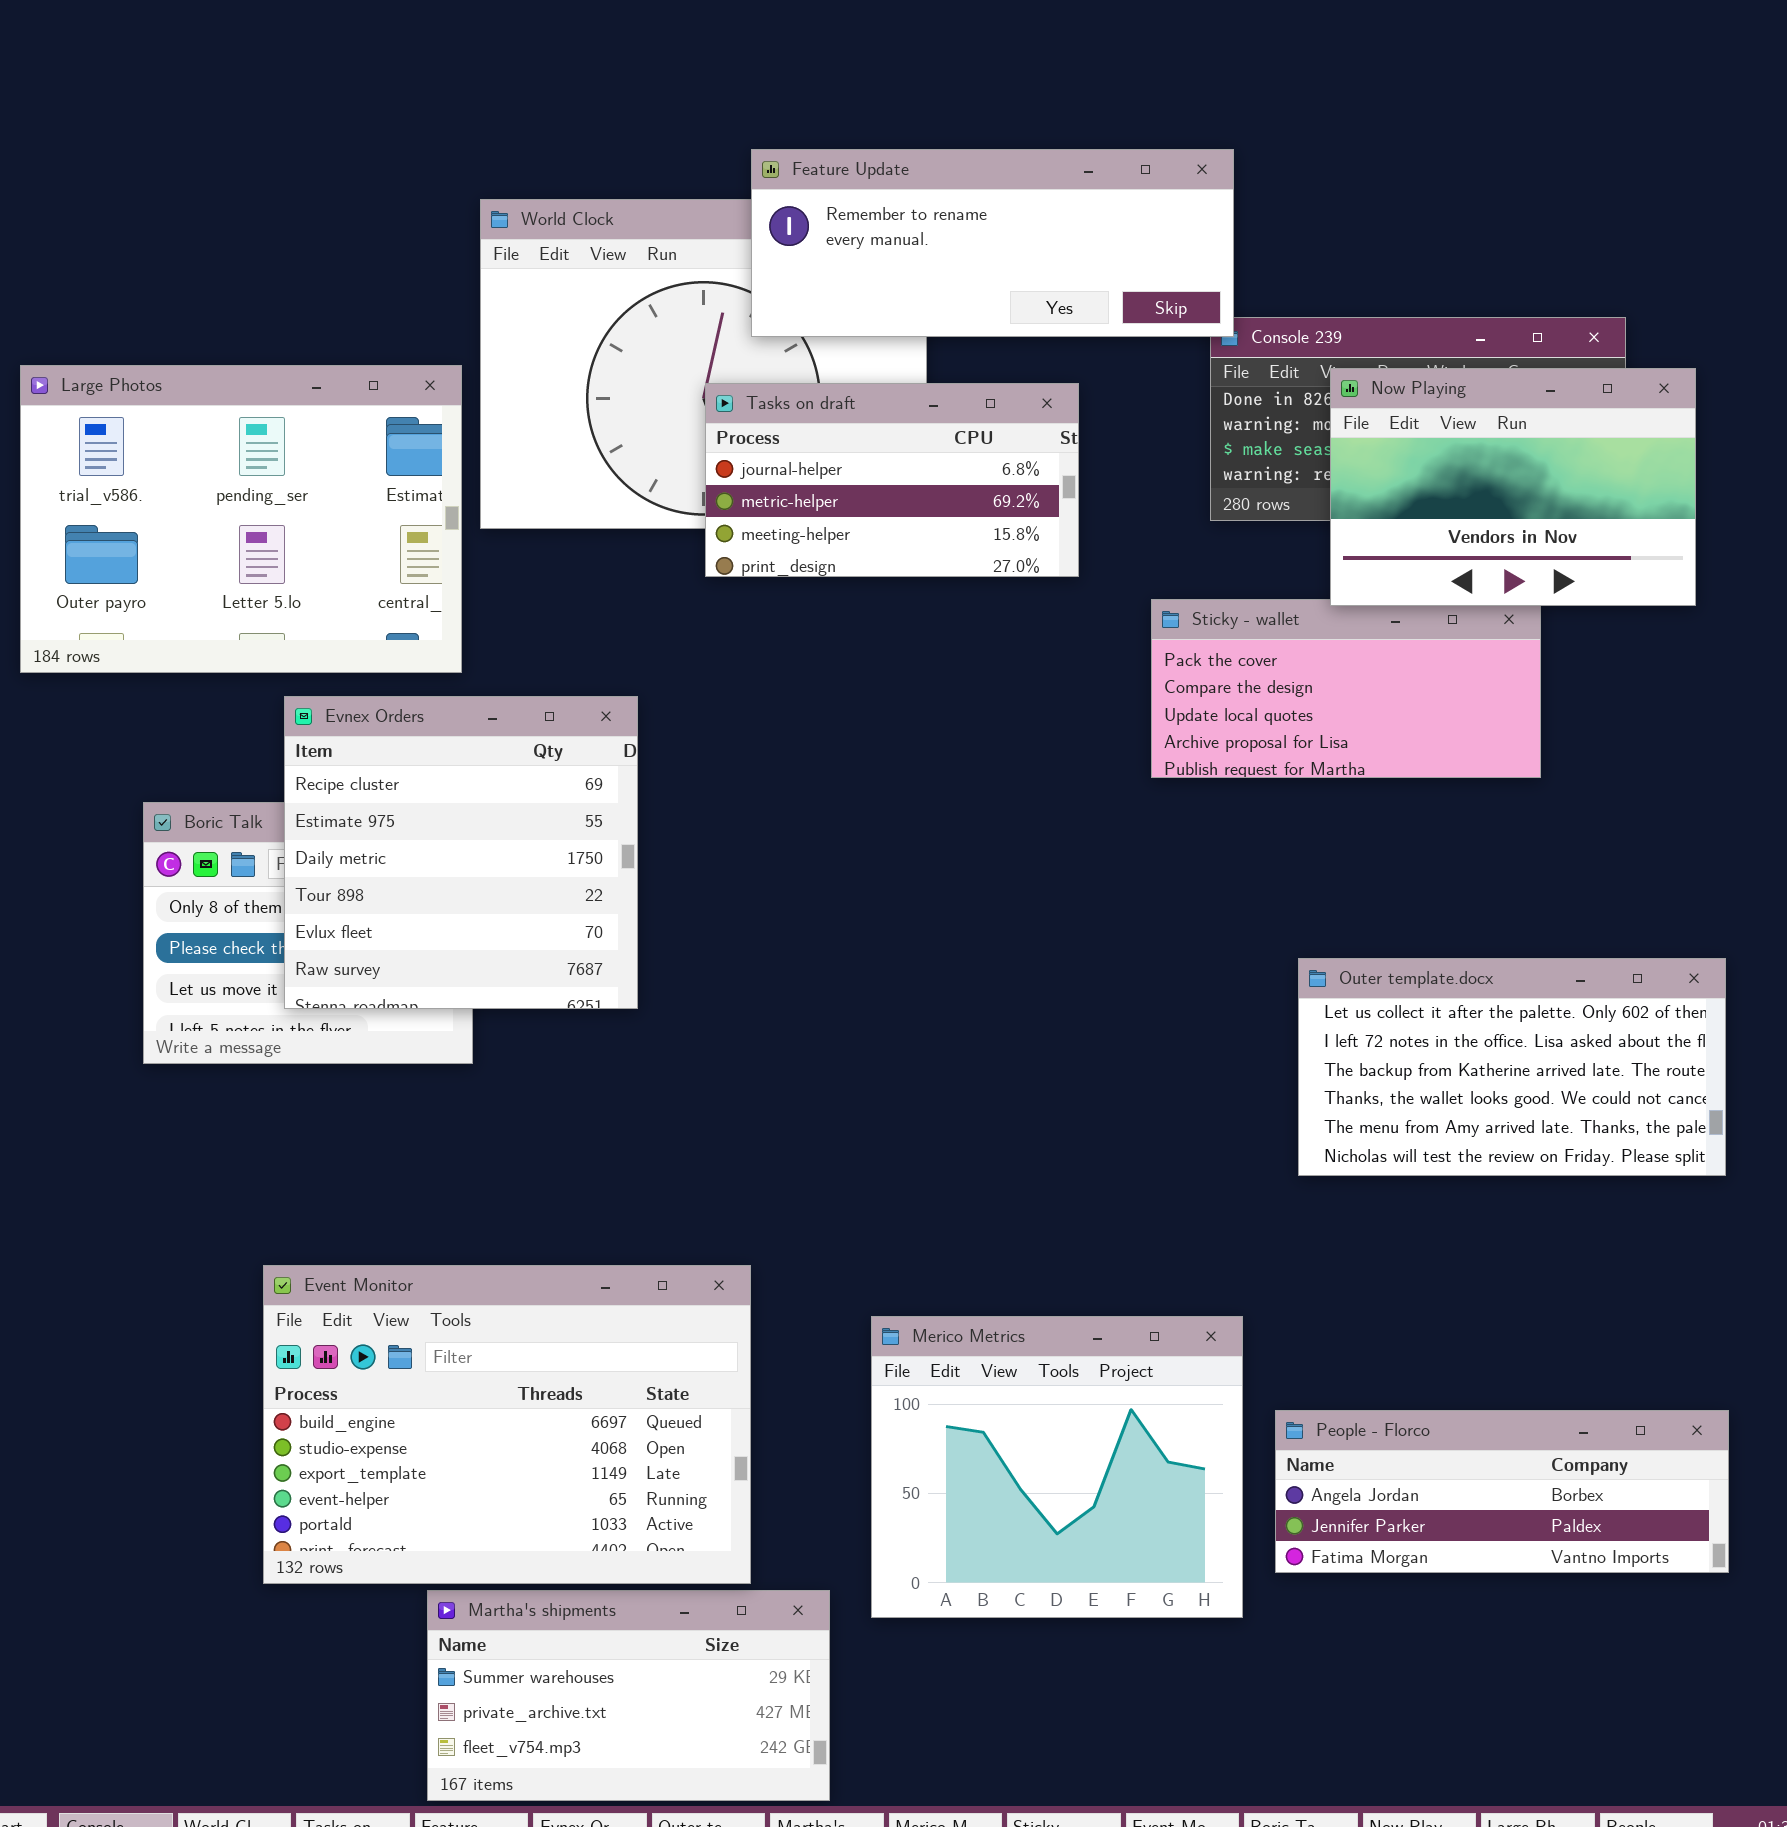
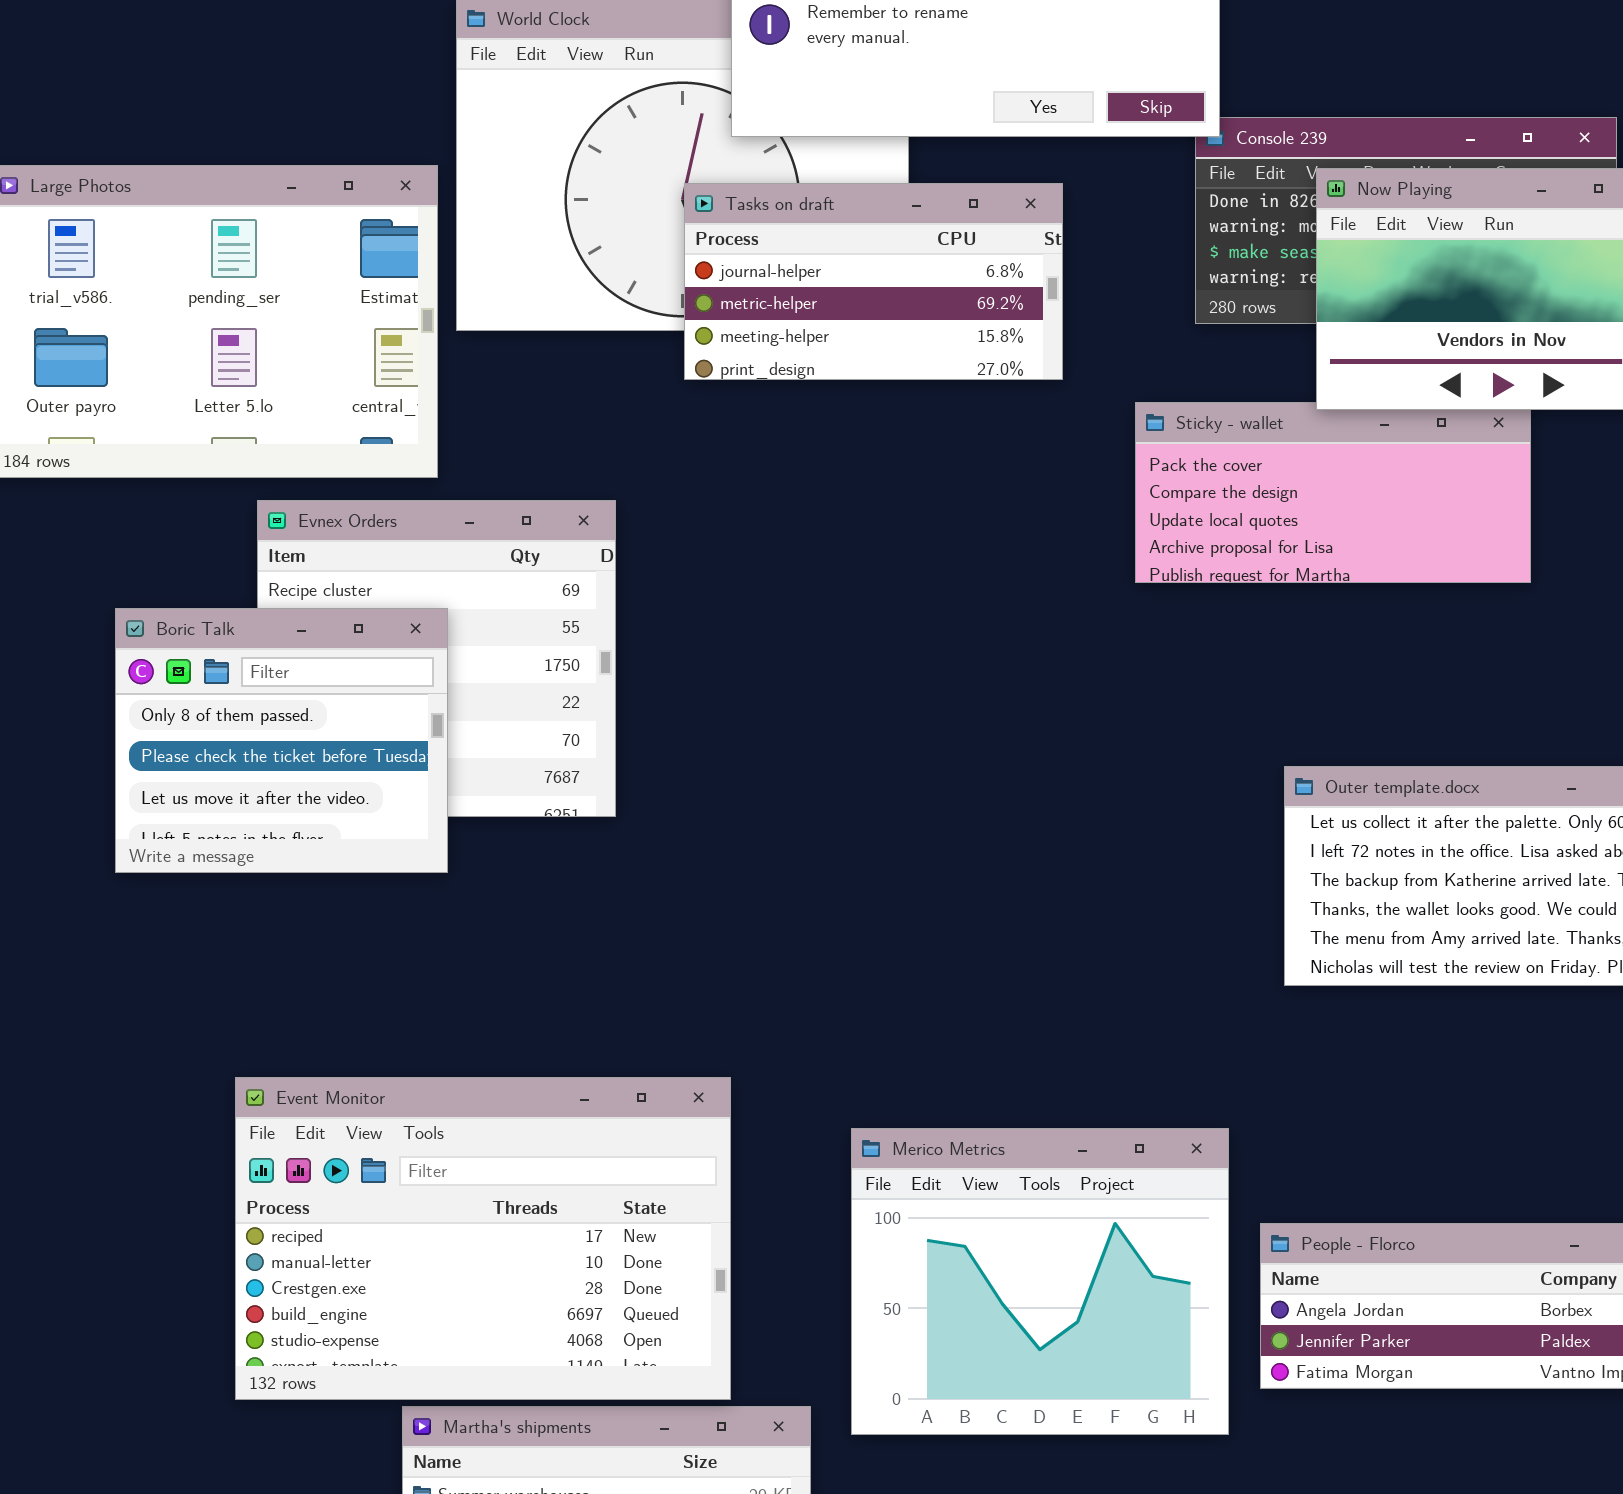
Boric Talk: [143,802,473,1064] -> [115,608,448,873], raised
Event Monitor: [263,1265,751,1584] -> [235,1077,731,1400], scrolled up 3 rows

